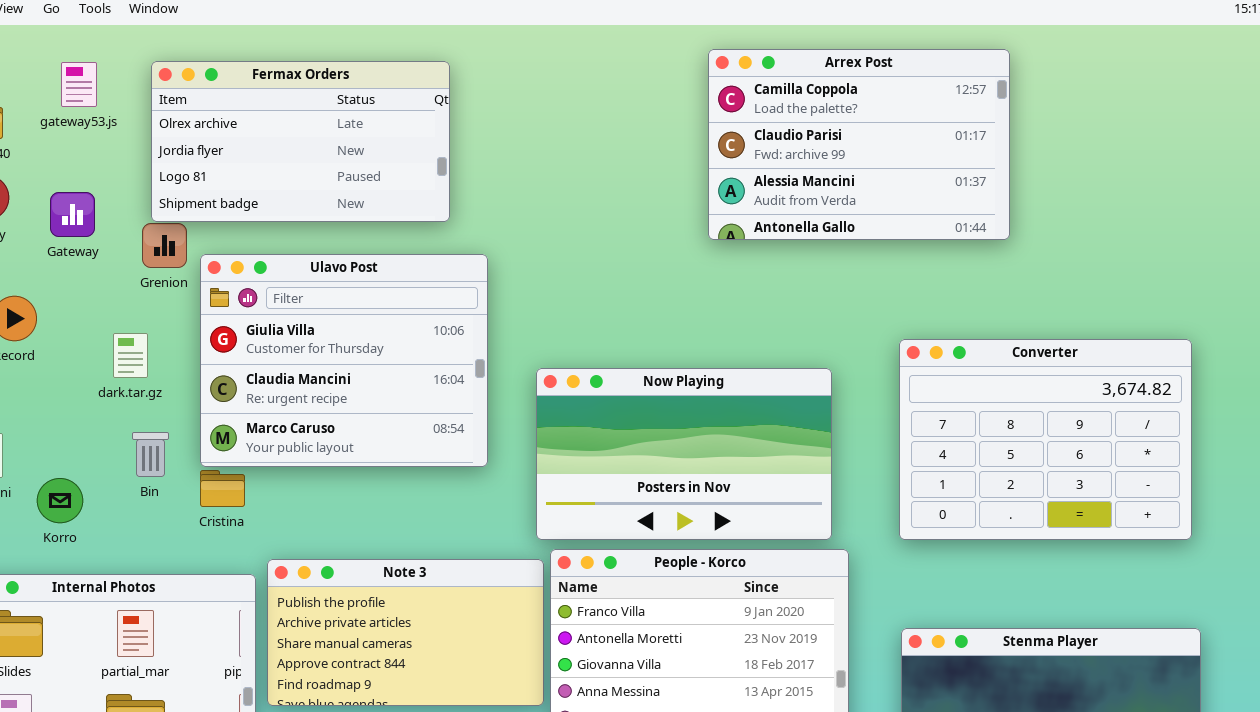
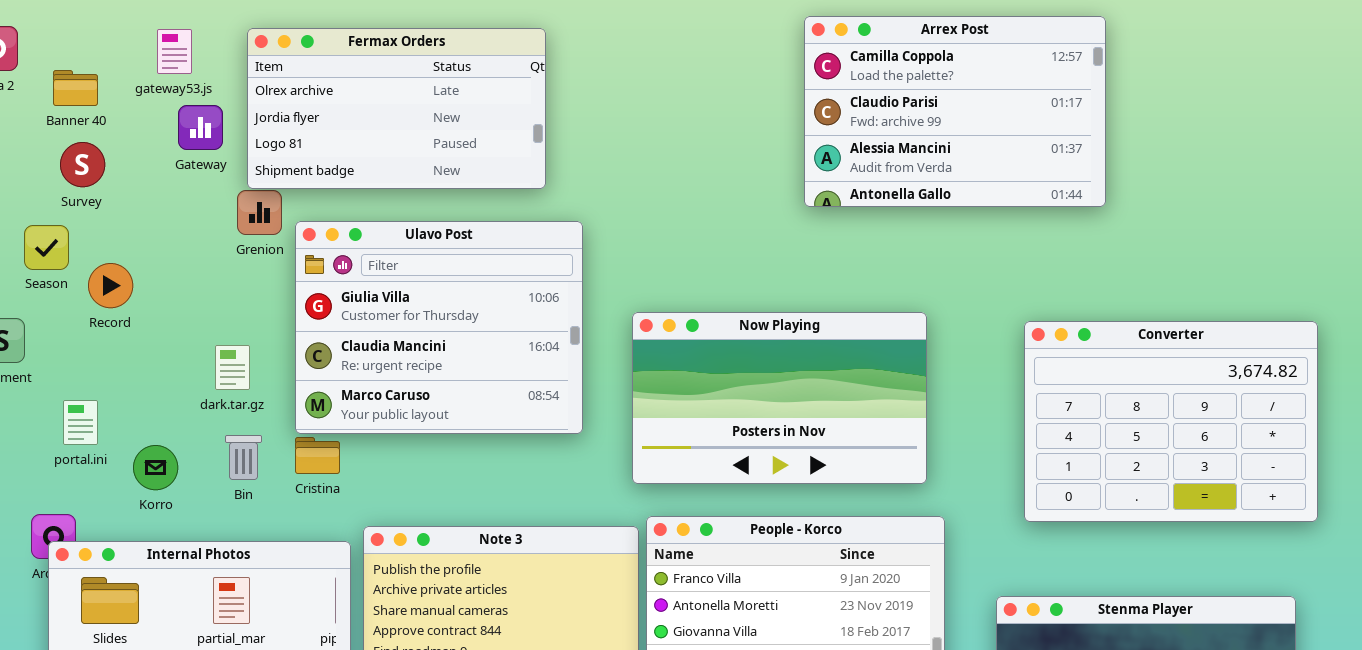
Gateway: [50,192,95,237] -> [178,105,223,150], moved
dark.tar.gz: [113,333,148,378] -> [215,345,250,390], moved
Converter: [899,339,1192,540] -> [1024,321,1318,522], moved
Now Playing: [536,368,832,540] -> [632,312,927,484], moved
Bin: [132,432,169,477] -> [225,435,262,480], moved

